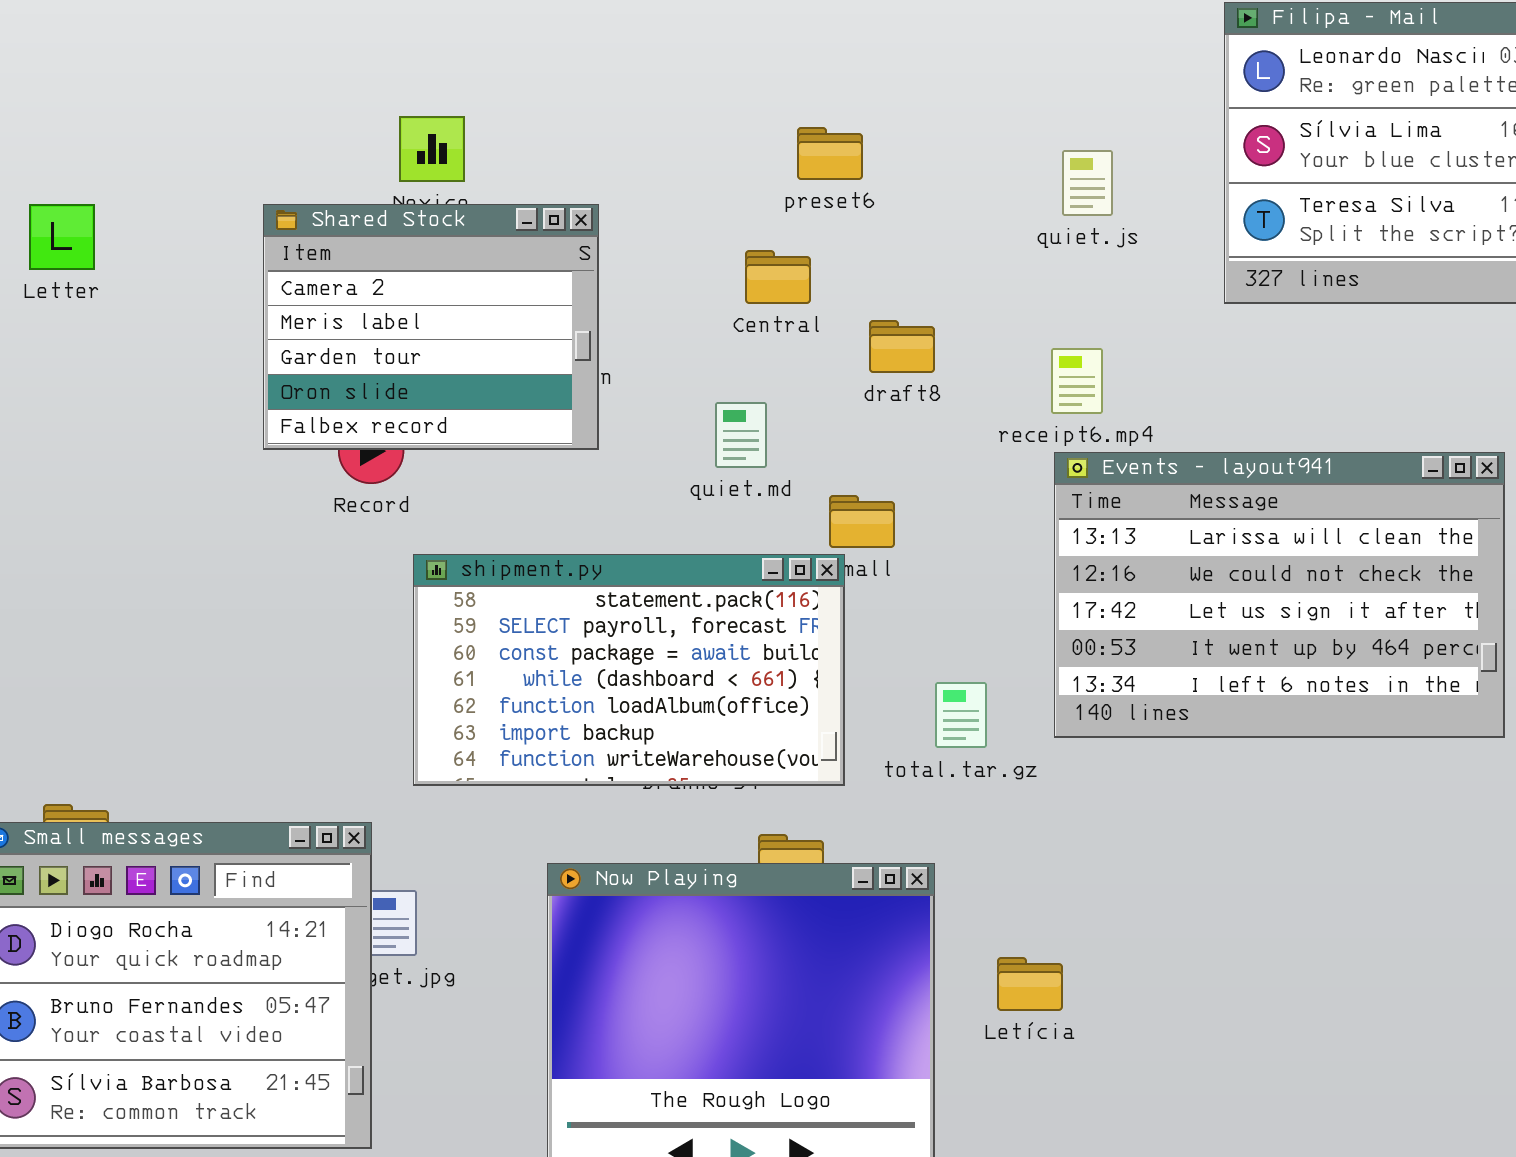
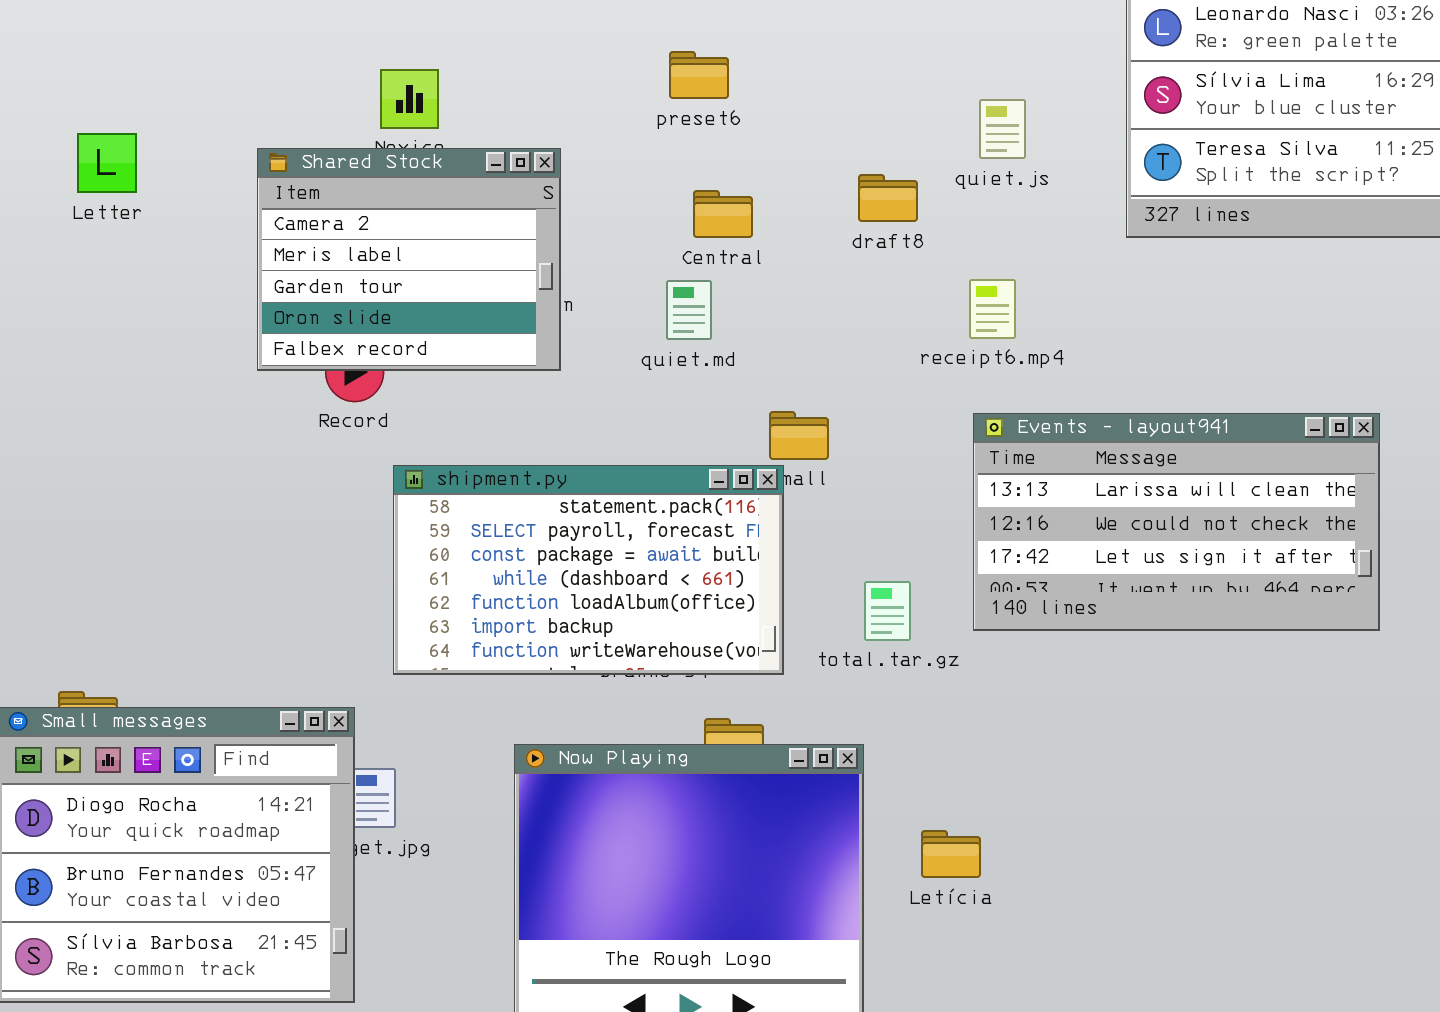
preset6: [797,127,863,180] -> [669,51,729,99], moved
Letter: [29,204,95,270] -> [77,133,137,193], moved
draft8: [869,320,935,373] -> [858,174,918,222], moved
quiet.md: [715,402,767,468] -> [666,280,712,340], moved
Events - layout941: [1054,452,1505,738] -> [973,413,1380,631], resized

